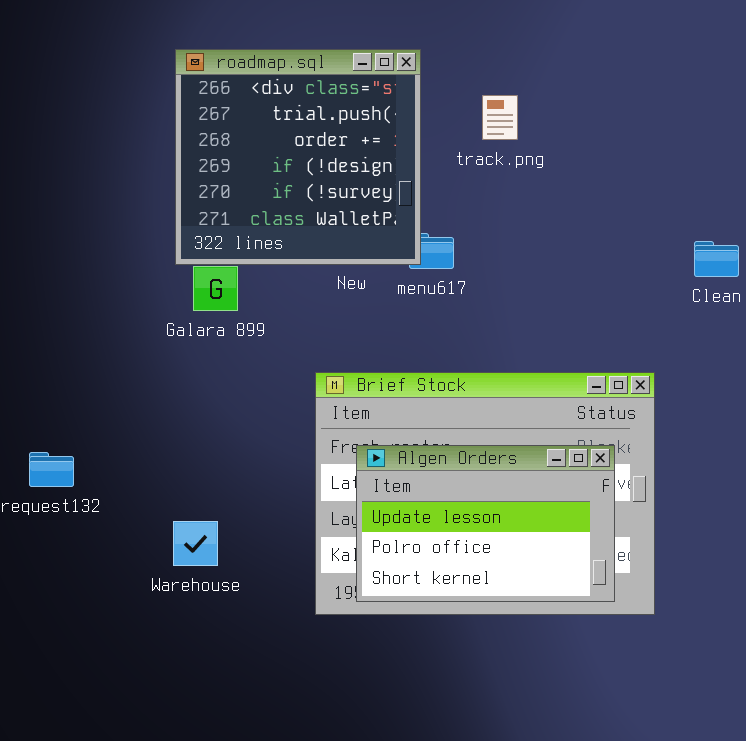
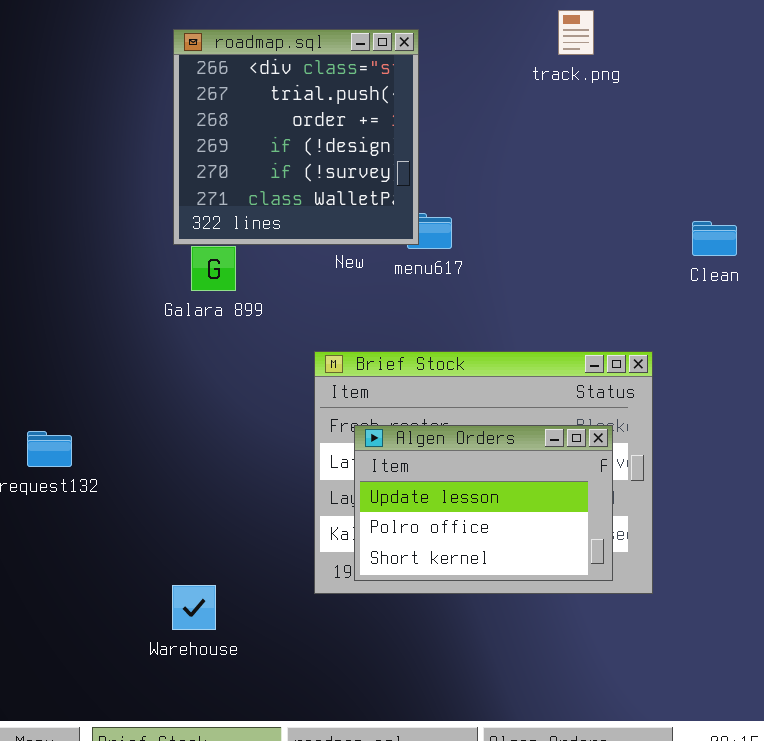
track.png: [482,95,518,140] -> [558,10,594,55], moved
Warehouse: [173,521,218,566] -> [172,585,216,630], moved

